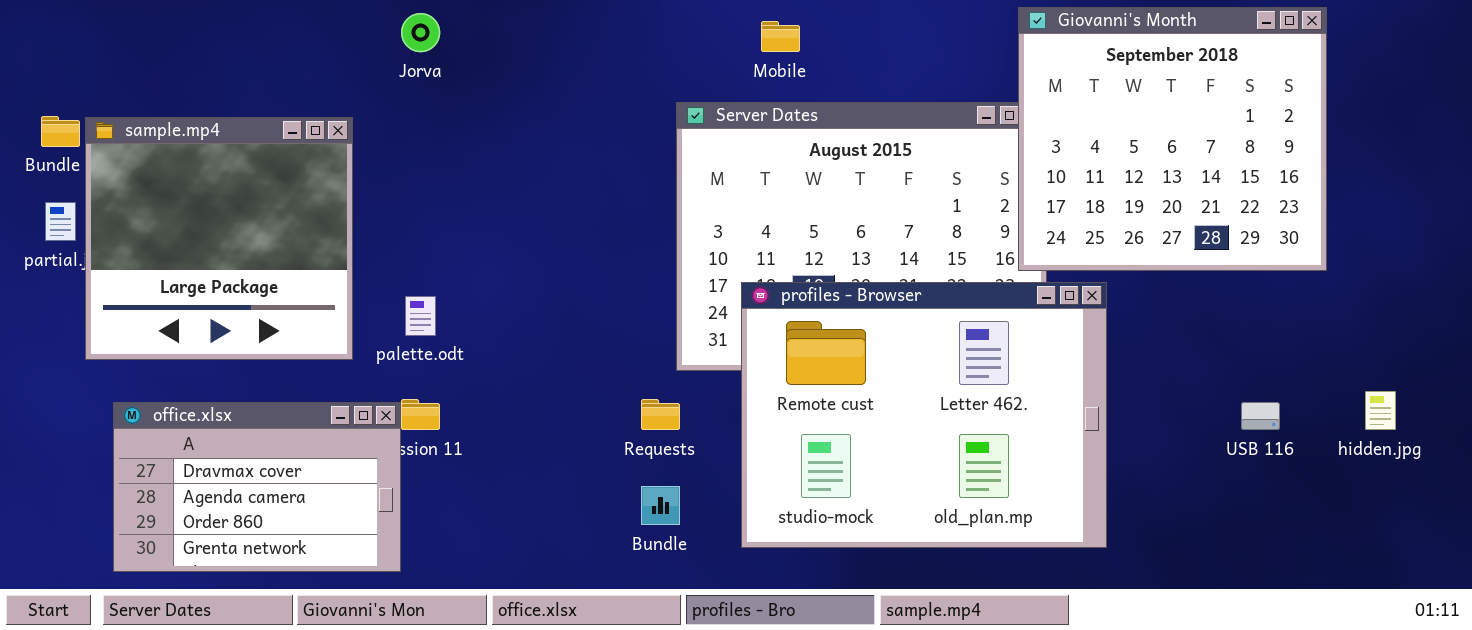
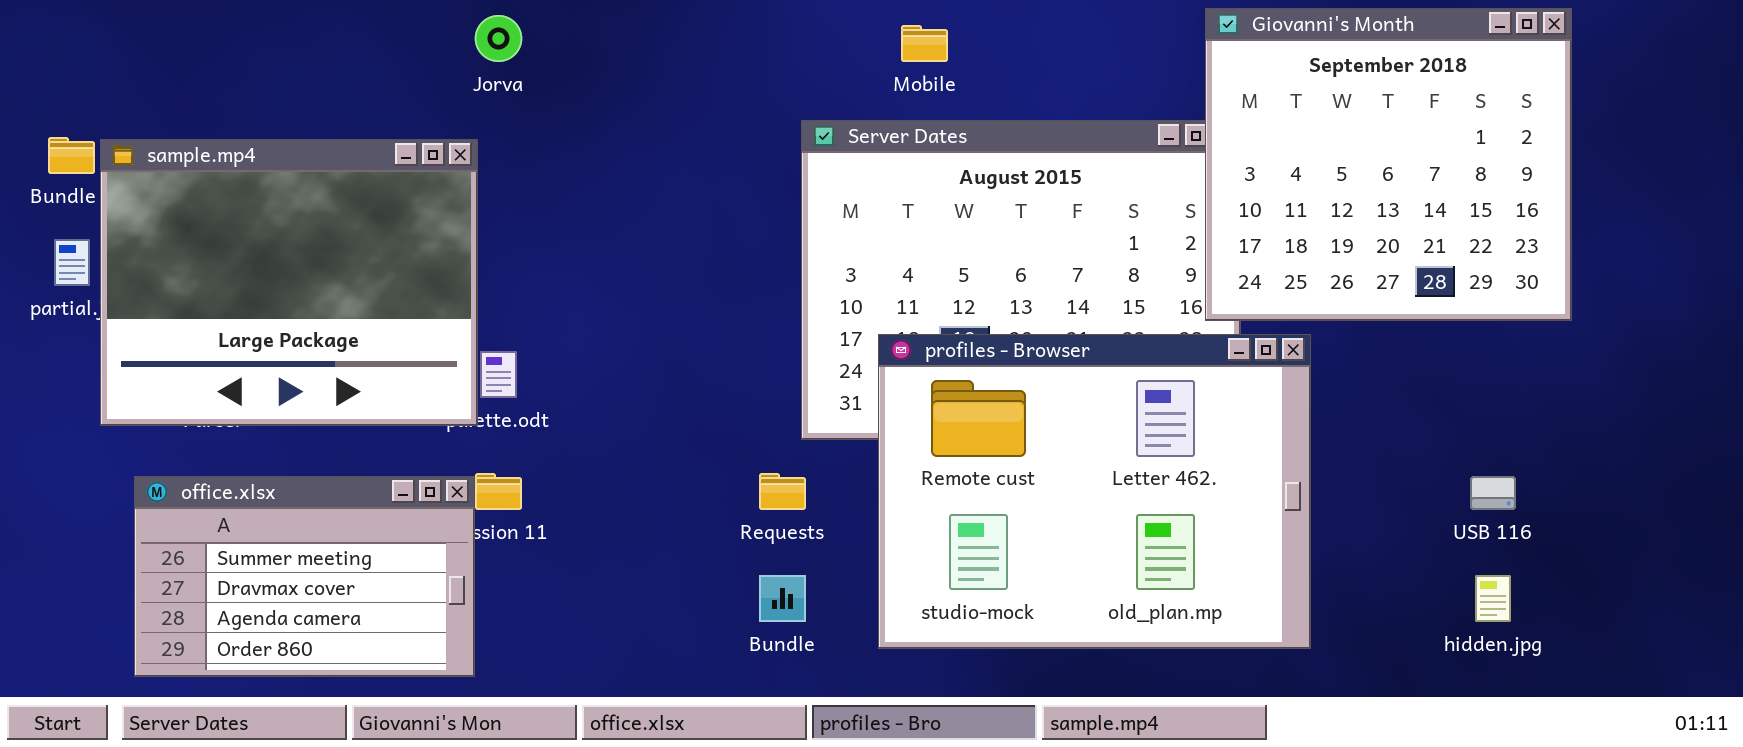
sample.mp4: [85,117,353,360] -> [100,139,478,426], resized
hidden.jpg: [1365,391,1396,430] -> [1475,575,1511,622], moved
office.xlsx: [113,402,401,572] -> [134,476,475,677], scrolled up 1 row

